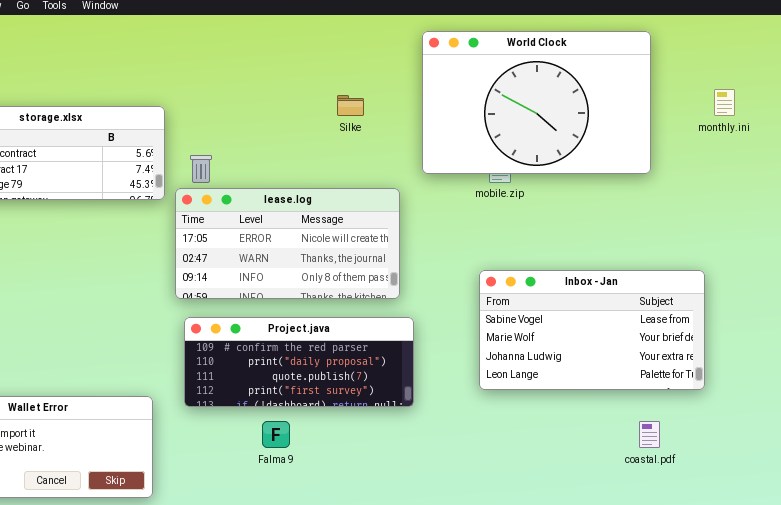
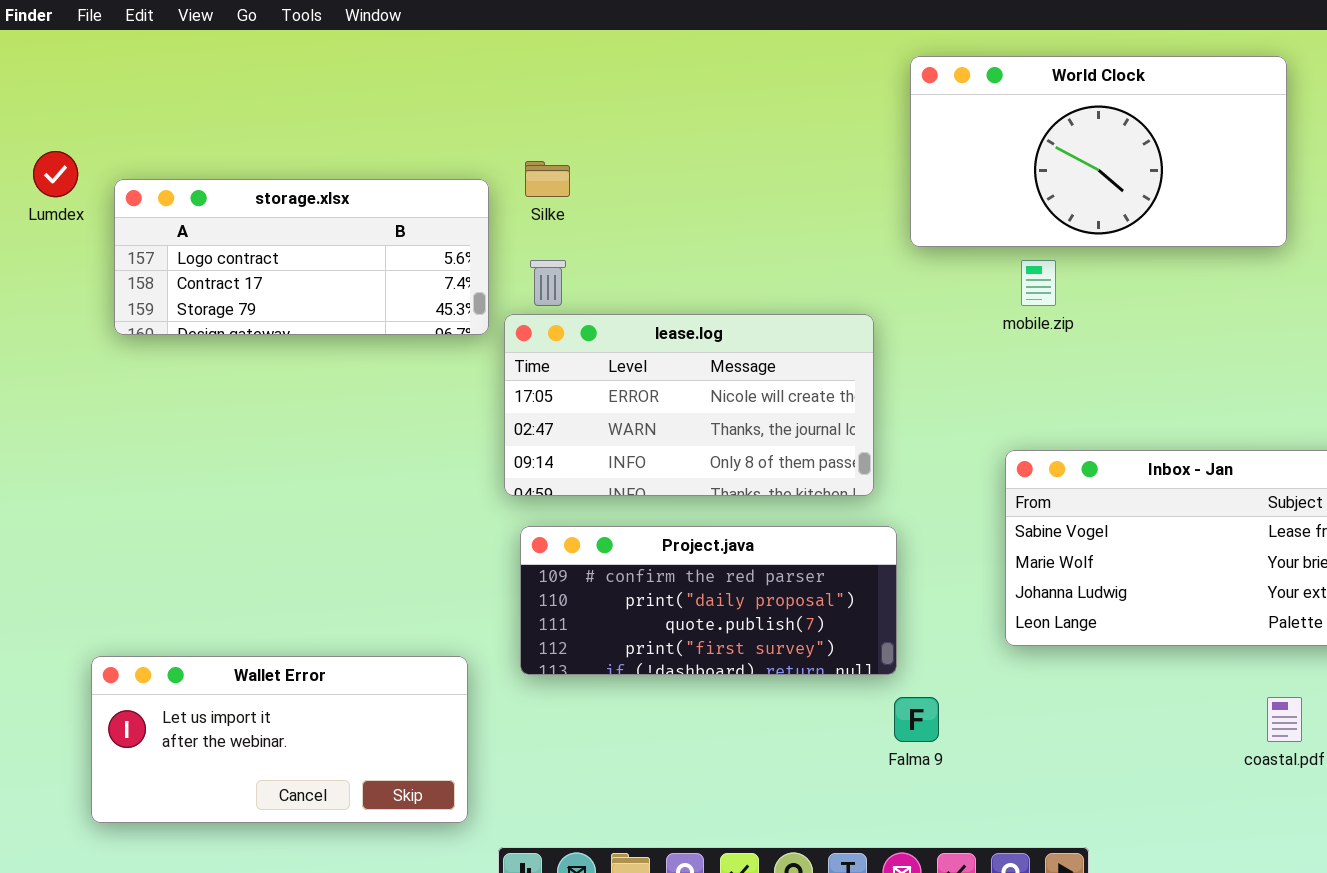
World Clock: [422,31,651,174] -> [910,56,1287,247], resized
Silke: [337,95,364,116] -> [525,161,570,197], moved
Falma 9: [262,421,290,448] -> [894,697,939,742], moved

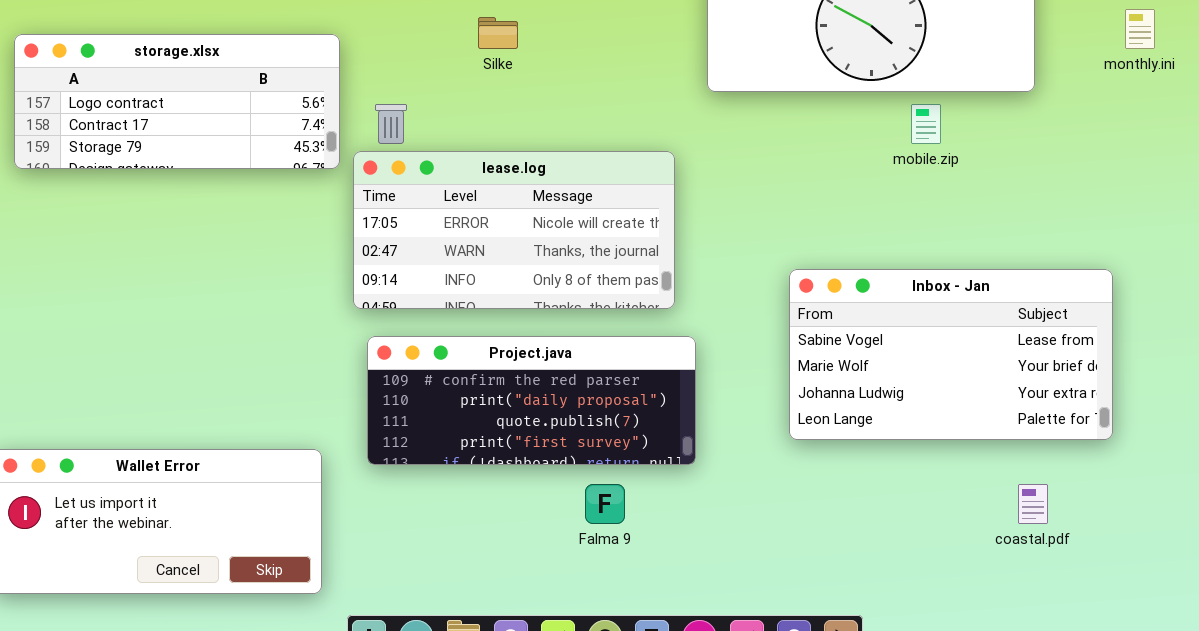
Silke: [525,161,570,197] -> [478,17,518,49], moved
mobile.zip: [1021,260,1056,306] -> [911,104,941,144], moved
Falma 9: [894,697,939,742] -> [585,484,625,524], moved

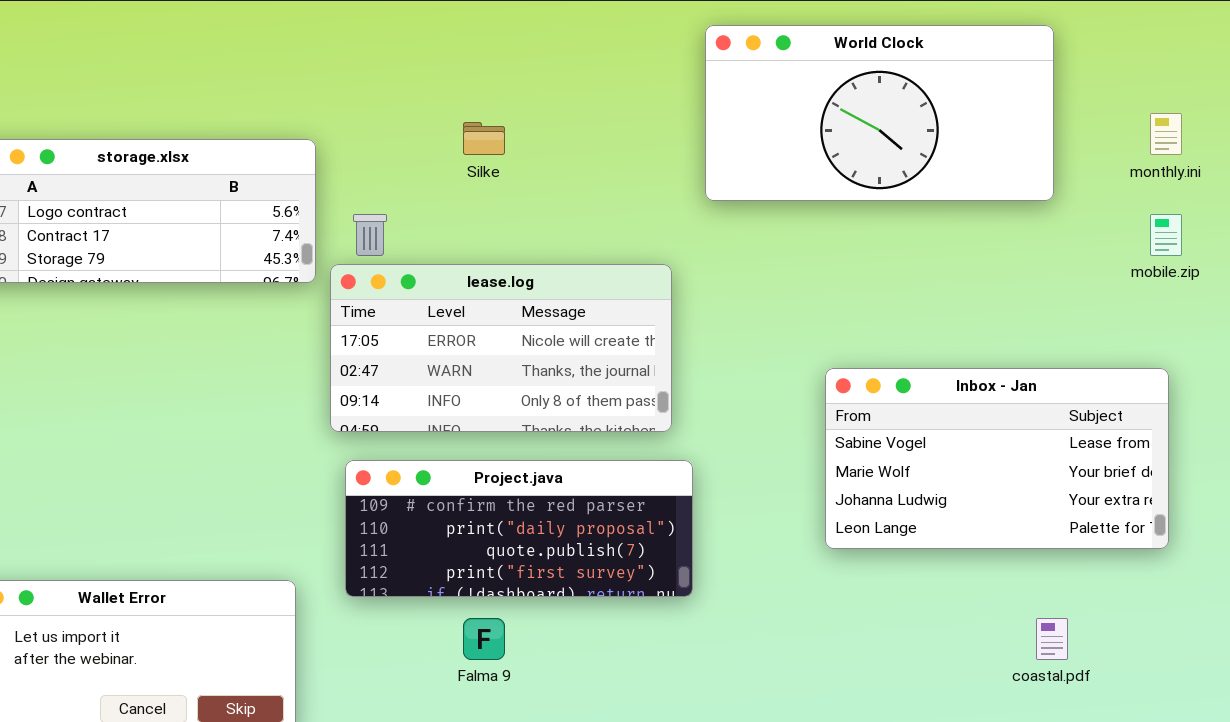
mobile.zip: [911,104,941,144] -> [1150,214,1182,256], moved
Inbox - Jan: [789,269,1113,440] -> [825,368,1169,549], moved
Falma 9: [585,484,625,524] -> [463,618,505,660], moved

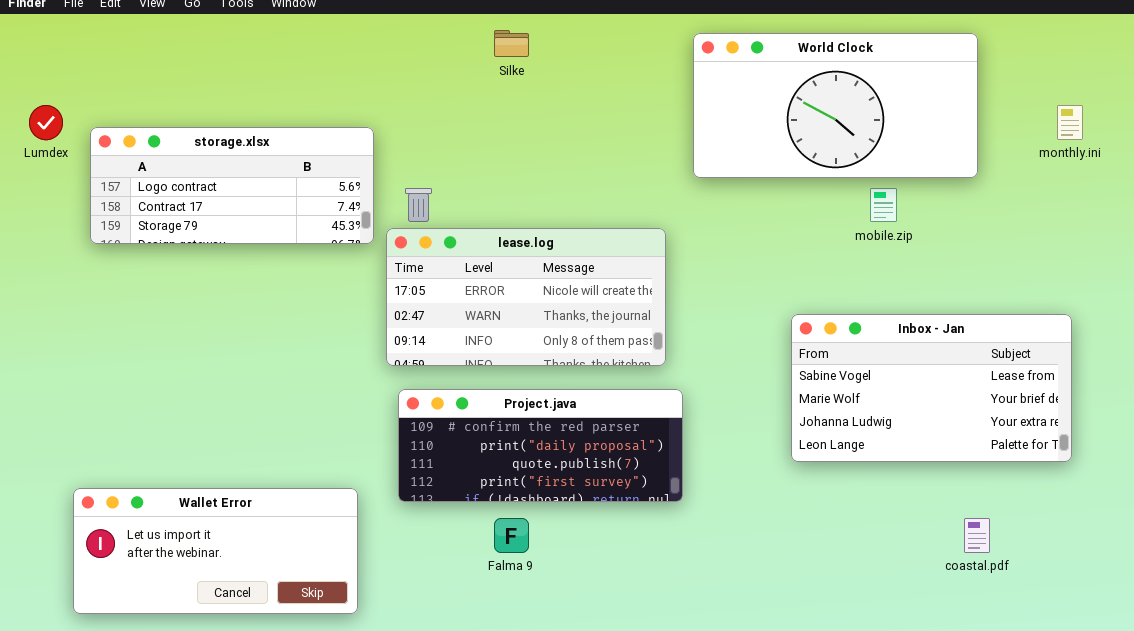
Silke: [463,122,505,155] -> [494,30,529,57], moved
mobile.zip: [1150,214,1182,256] -> [870,188,897,222], moved

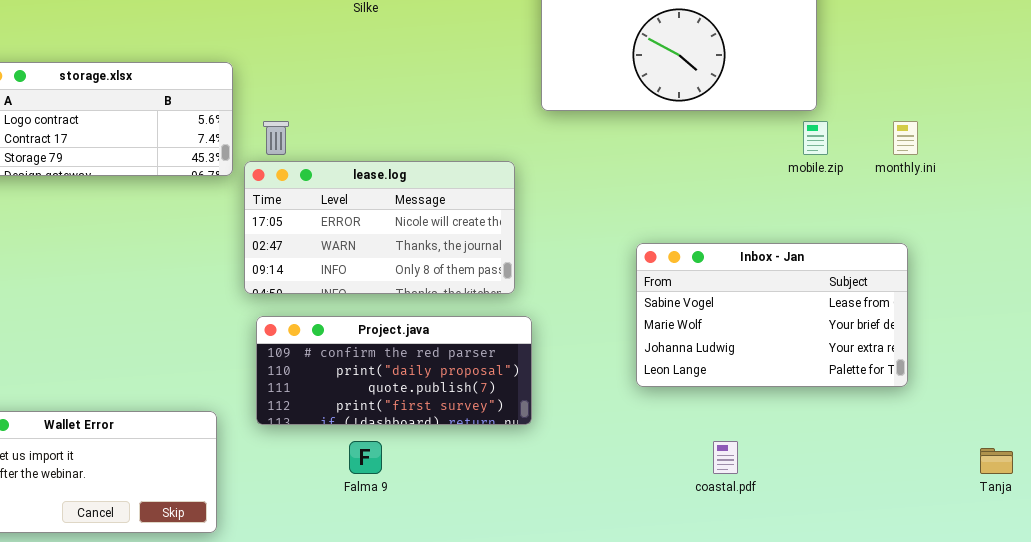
monthly.ini: [1057,105,1083,140] -> [893,121,918,155], moved
mobile.zip: [870,188,897,222] -> [803,121,828,155], moved
coastal.pdf: [964,518,990,553] -> [713,441,738,474], moved

